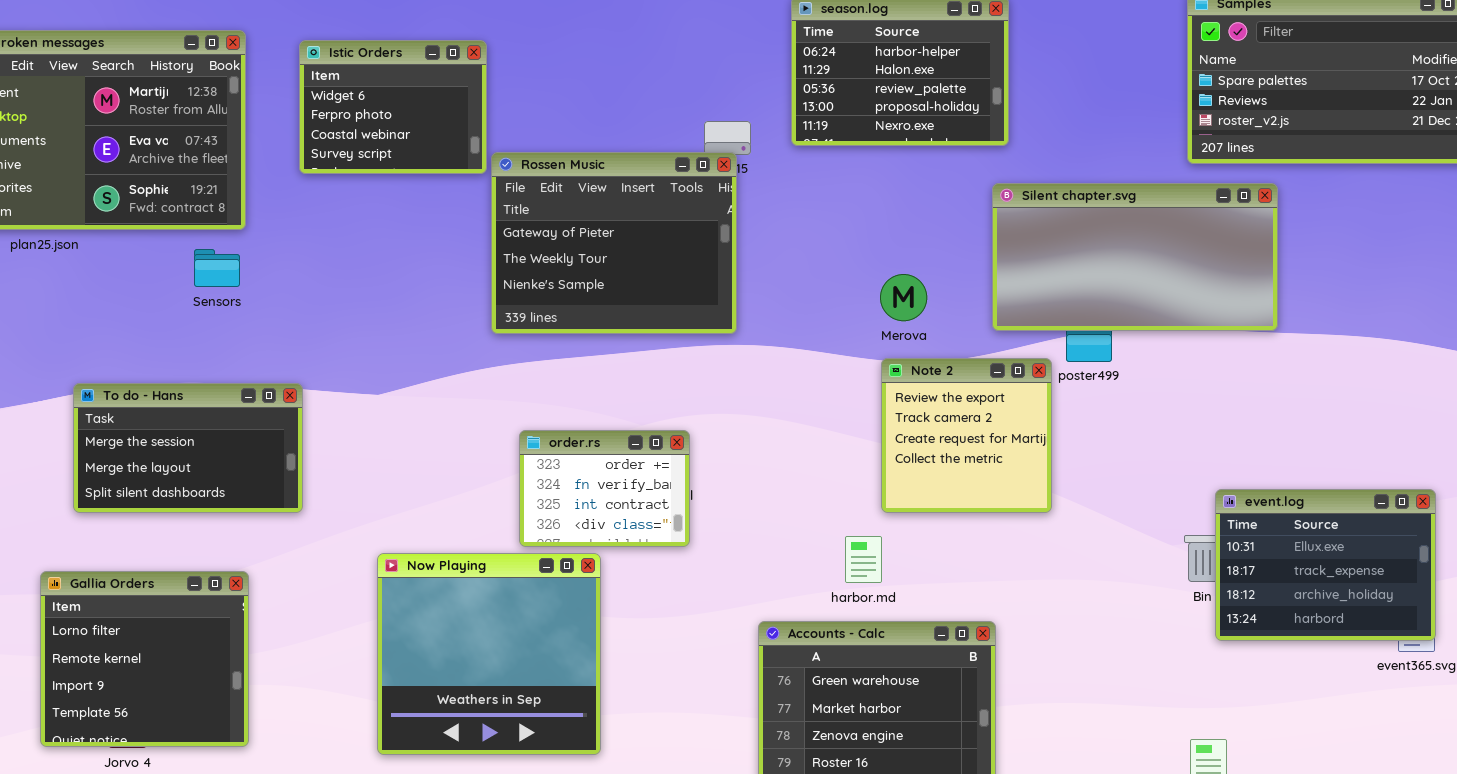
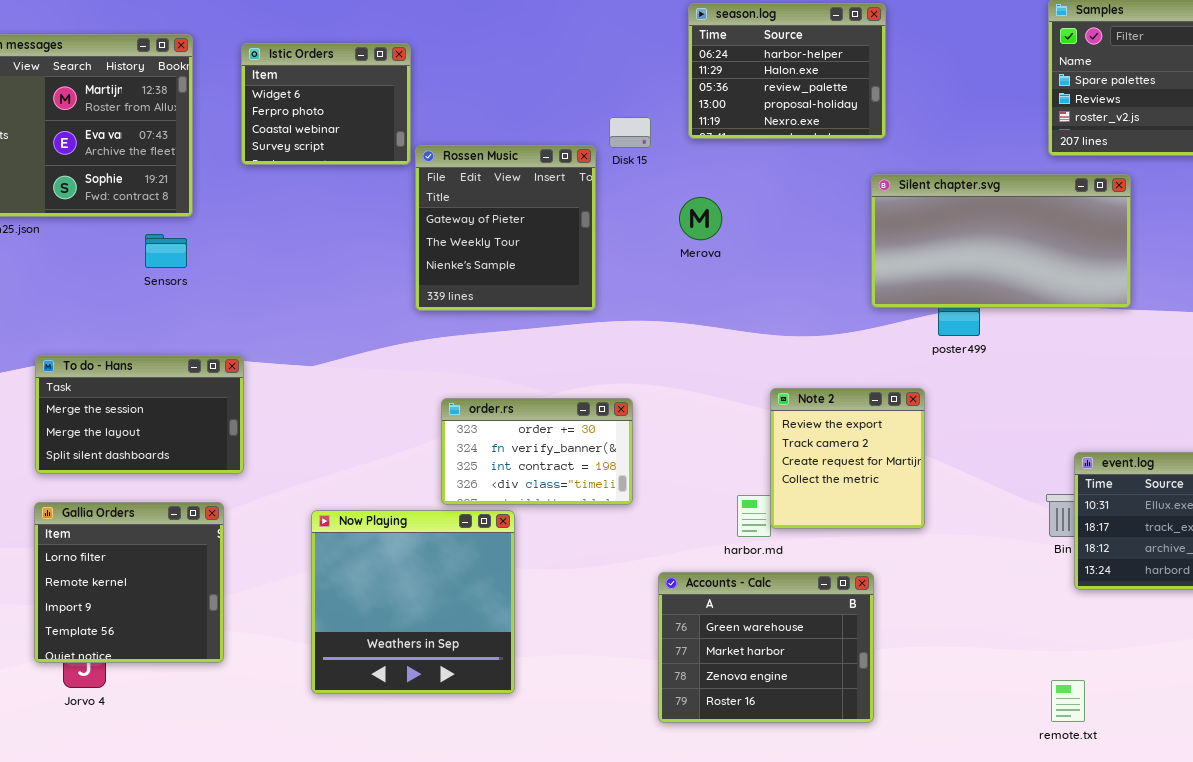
Rossen Music: [491,152,737,334] -> [415,145,596,311], resized
Merova: [880,274,927,321] -> [679,197,722,240], moved
Note 2: [881,358,1052,513] -> [770,388,925,529], moved
order.rs: [519,430,690,547] -> [441,398,633,505], resized
Gallia Orders: [40,571,249,747] -> [34,502,224,663], moved

